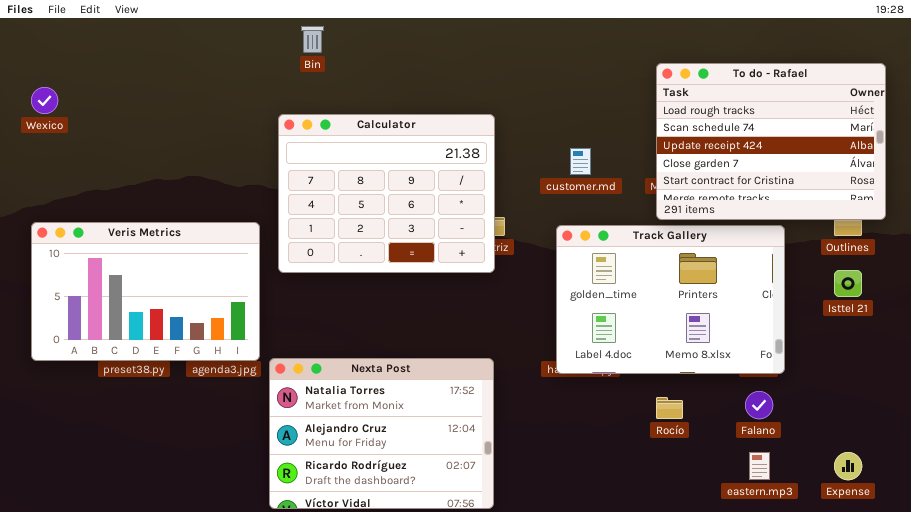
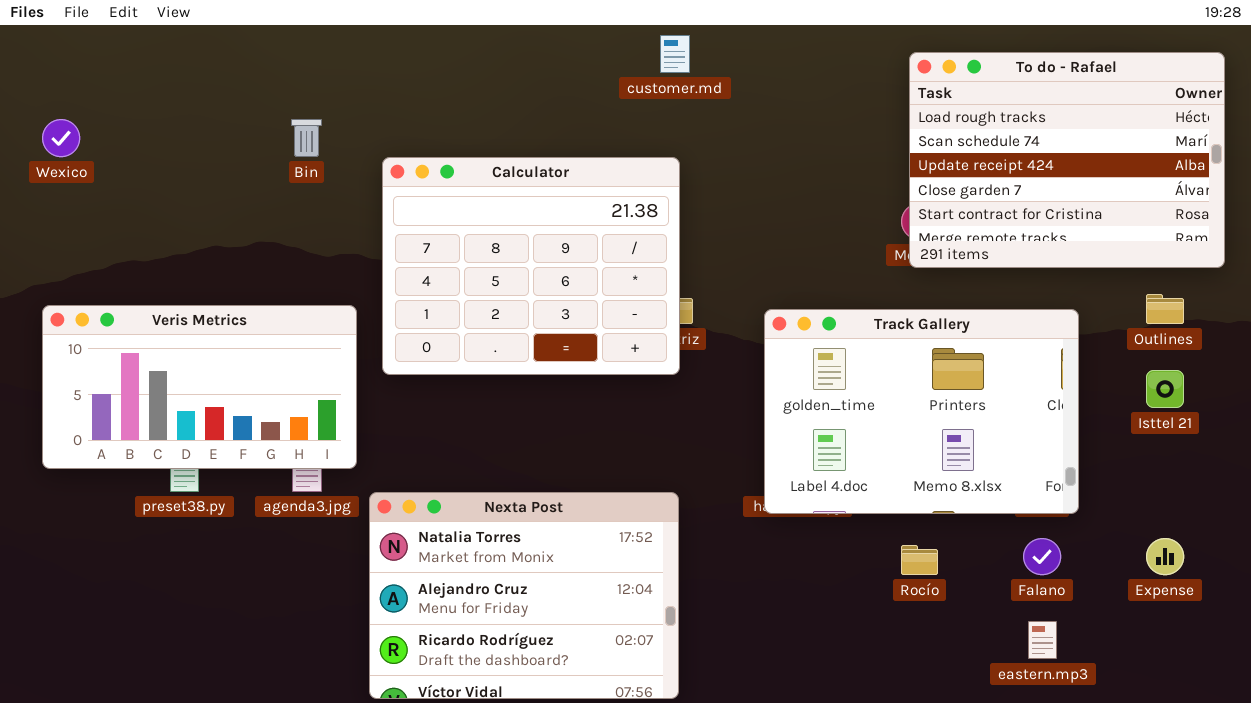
Bin: [301,26,324,53] -> [291,119,322,157], moved
To do - Rafael: [656,63,886,220] -> [909,52,1225,268], moved
customer.md: [570,148,591,175] -> [660,35,690,73], moved
Veris Metrics: [31,222,260,361] -> [42,305,357,469], resized
Expense: [834,452,862,480] -> [1146,538,1184,575], moved

